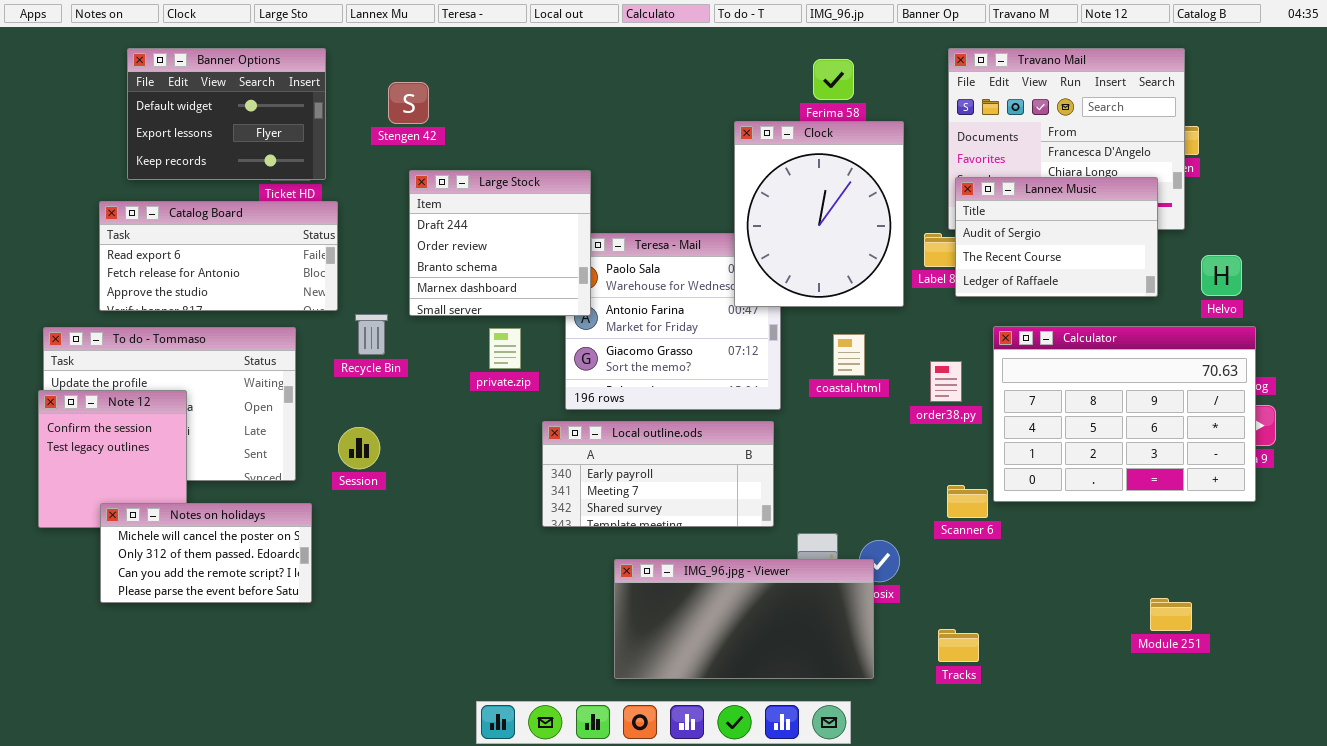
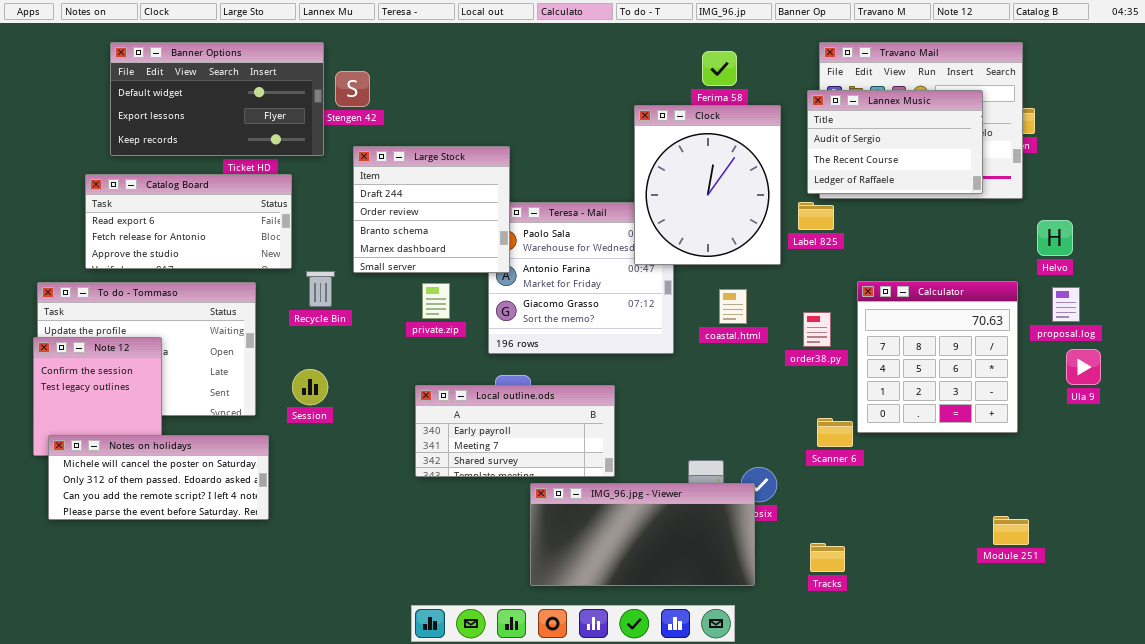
Banner Options: [127,48,326,180] -> [110,42,324,156], resized
Lannex Music: [955,177,1158,297] -> [807,90,983,194], moved
Calculator: [993,326,1256,502] -> [857,281,1018,433], resized
Local outline.ods: [542,421,774,527] -> [415,385,615,477], moved
Notes on holidays: [100,503,312,603] -> [48,435,269,520], resized

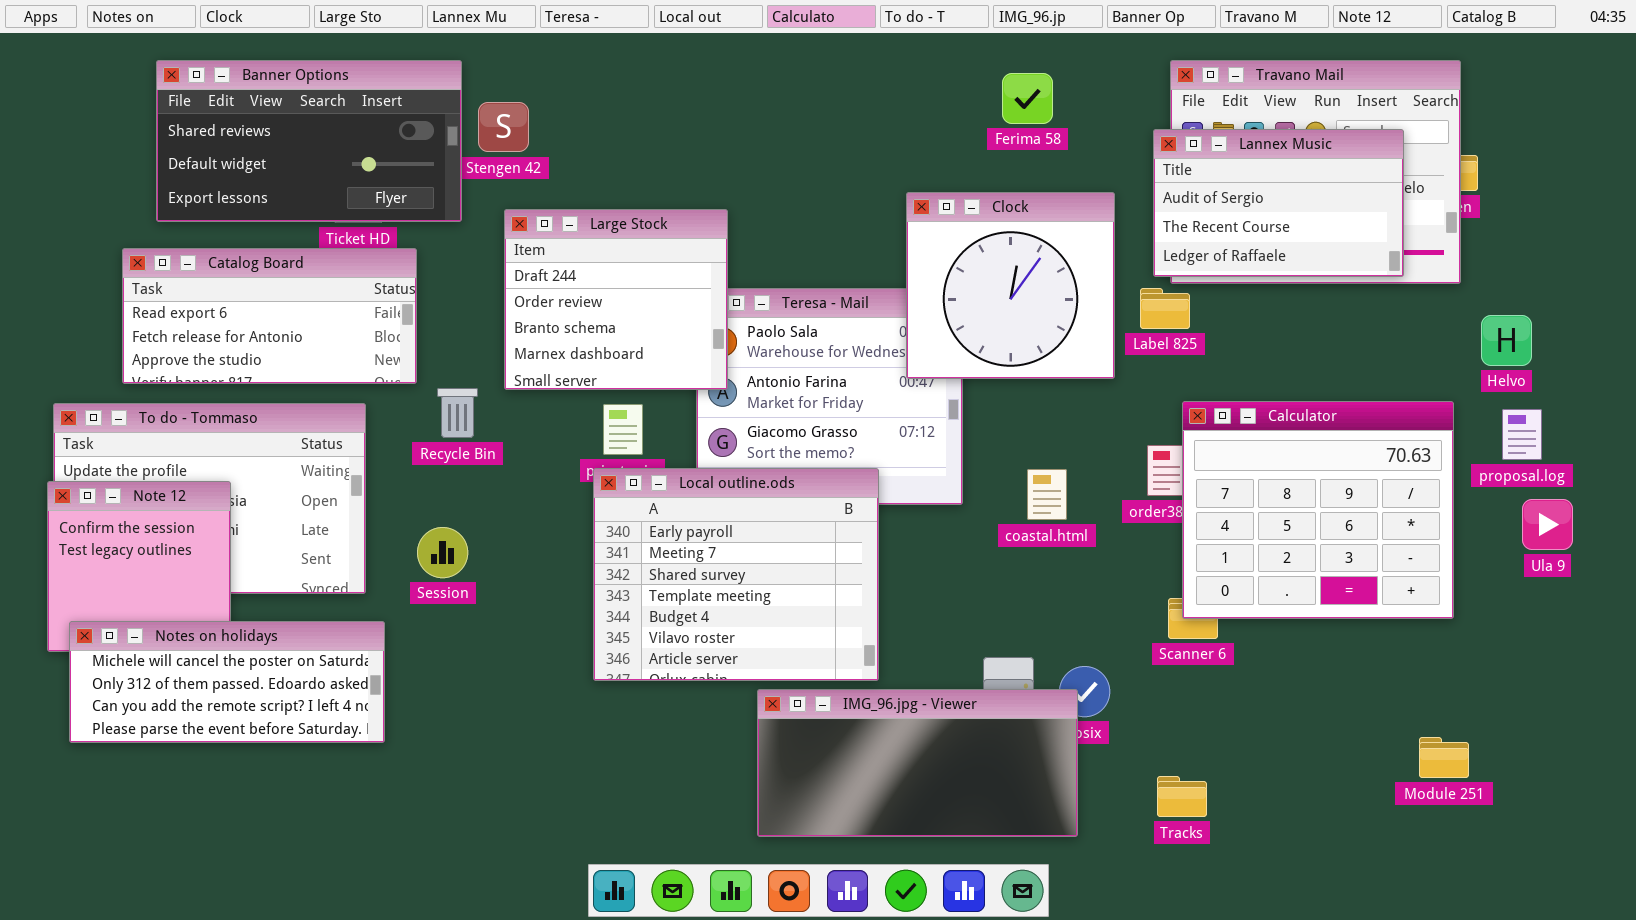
Banner Options: [110,42,324,156] -> [156,60,462,222], scrolled up 1 row
Clock: [634,105,781,265] -> [906,192,1115,379], resized
Calculator: [857,281,1018,433] -> [1182,401,1454,619], resized
coastal.html: [719,289,747,324] -> [1027,469,1067,520], moved
Local outline.ods: [415,385,615,477] -> [593,468,879,681], resized

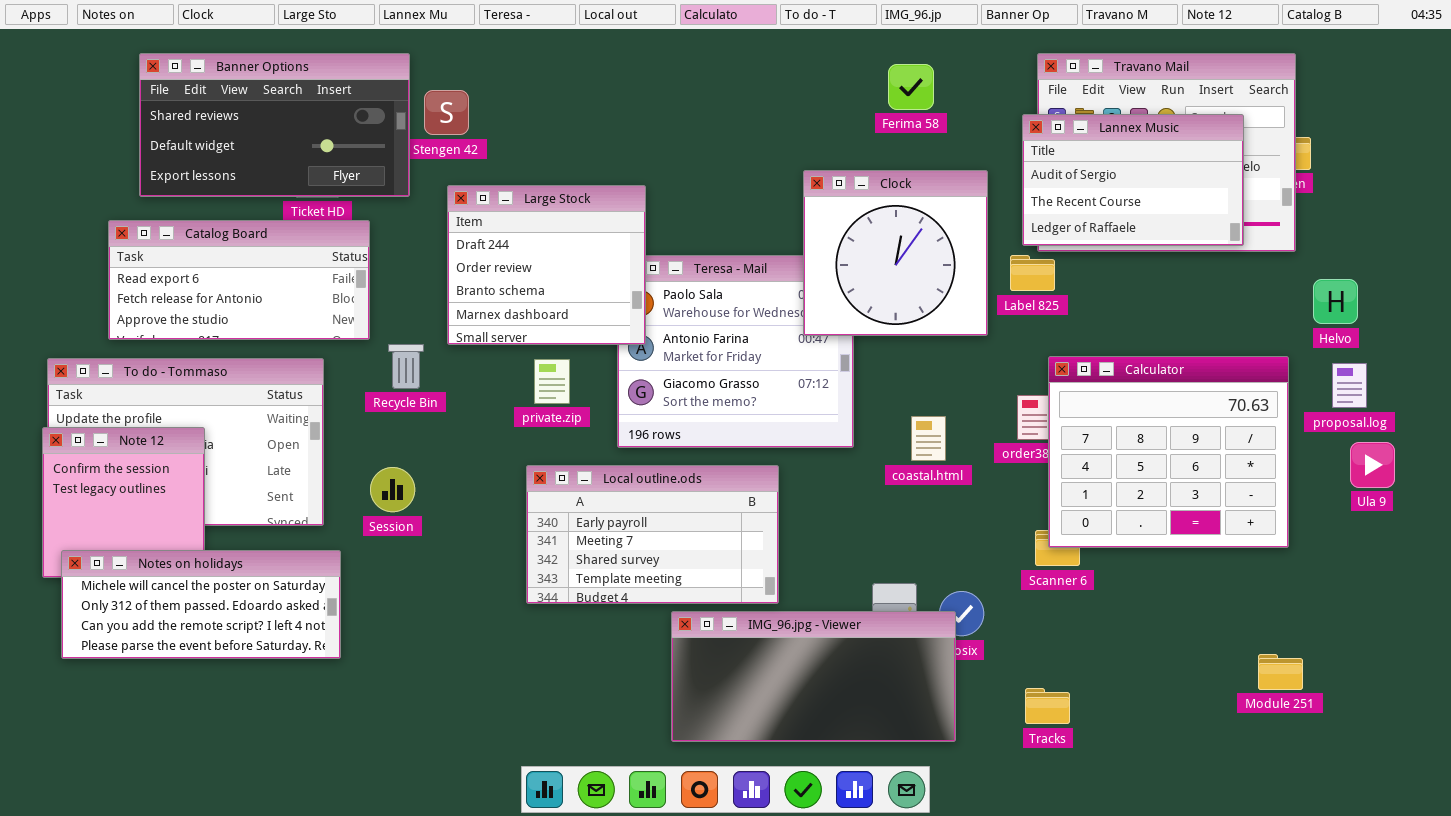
Local outline.ods: [593,468,879,681] -> [526,465,779,604], resized

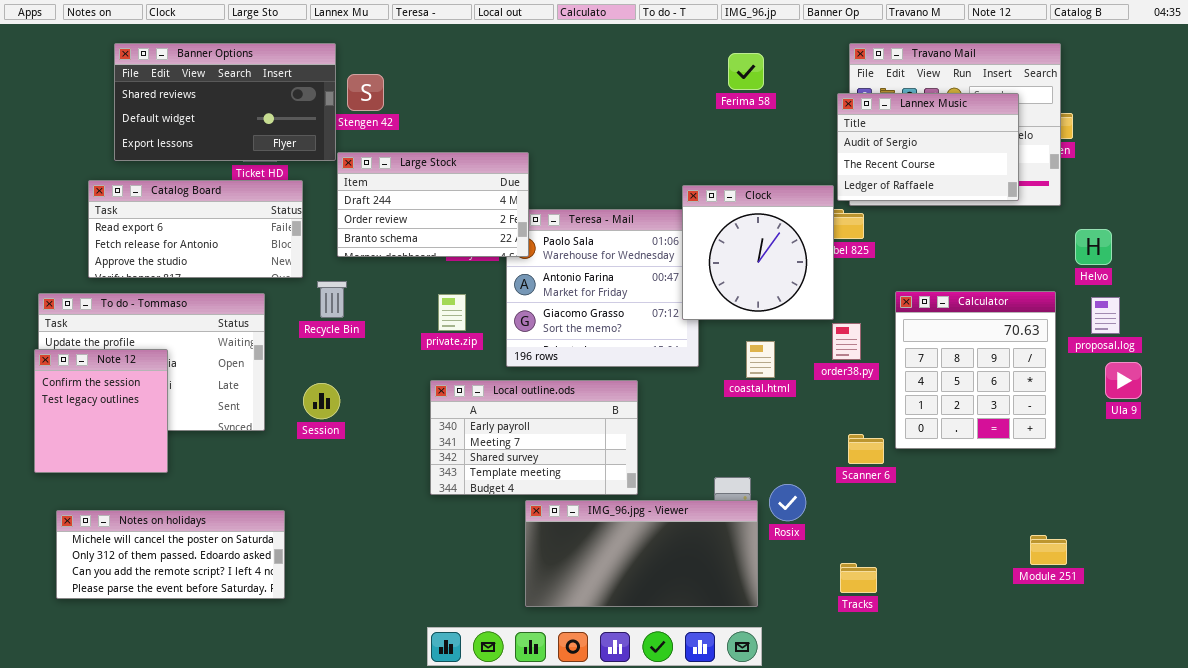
Clock: [803,170,988,336] -> [682,185,834,320], moved
Large Stock: [447,185,646,345] -> [337,152,529,257], resized
Calculator: [1048,356,1289,548] -> [895,291,1056,449], resized
Notes on holidays: [61,550,341,659] -> [56,510,285,599], moved
IMG_96.jpg - Viewer: [671,611,956,742] -> [525,500,758,607], moved

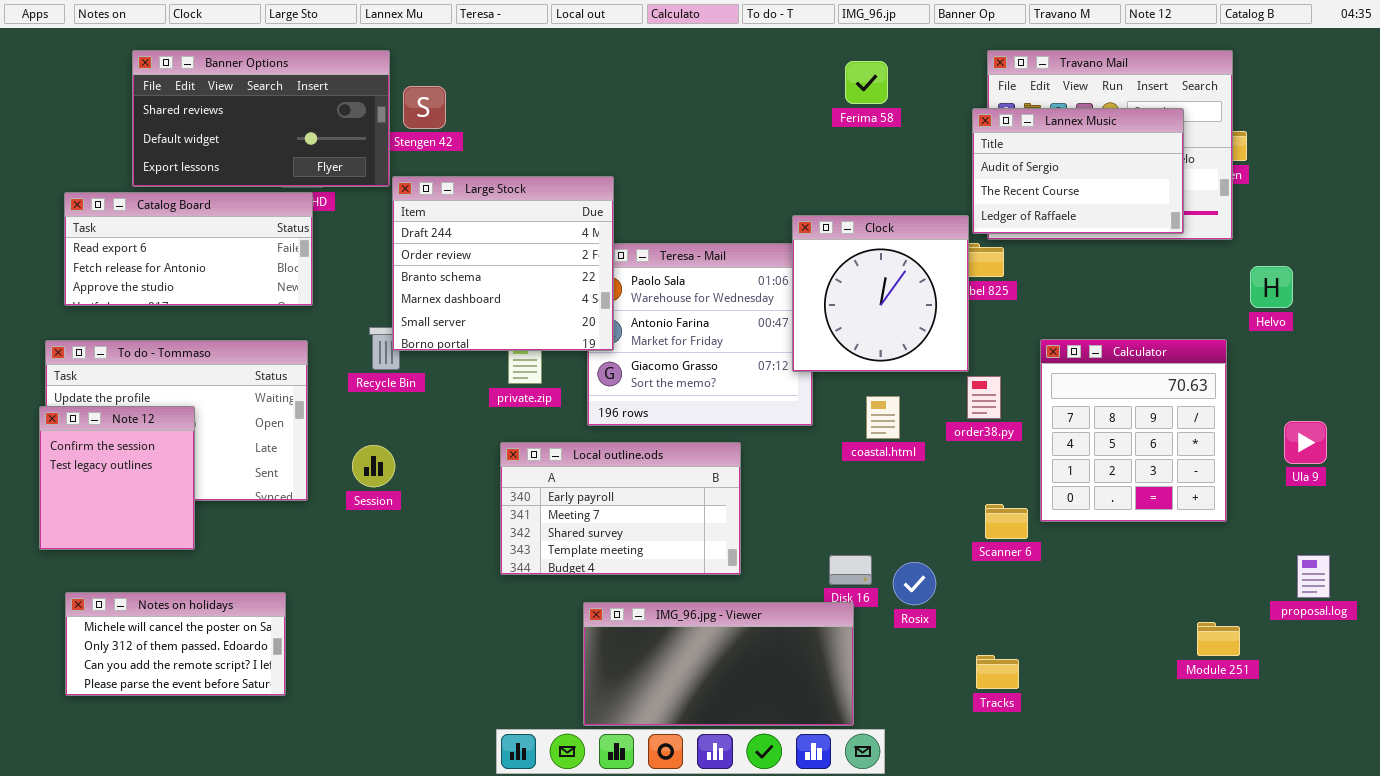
Large Stock: [337,152,529,257] -> [392,176,614,351], resized
Catalog Board: [88,180,303,278] -> [64,192,313,306], moved
proposal.log: [1091,297,1120,334] -> [1297,555,1330,598], moved
IMG_96.jpg - Viewer: [525,500,758,607] -> [583,602,854,726], moved
Notes on holidays: [56,510,285,599] -> [65,592,286,696], resized

